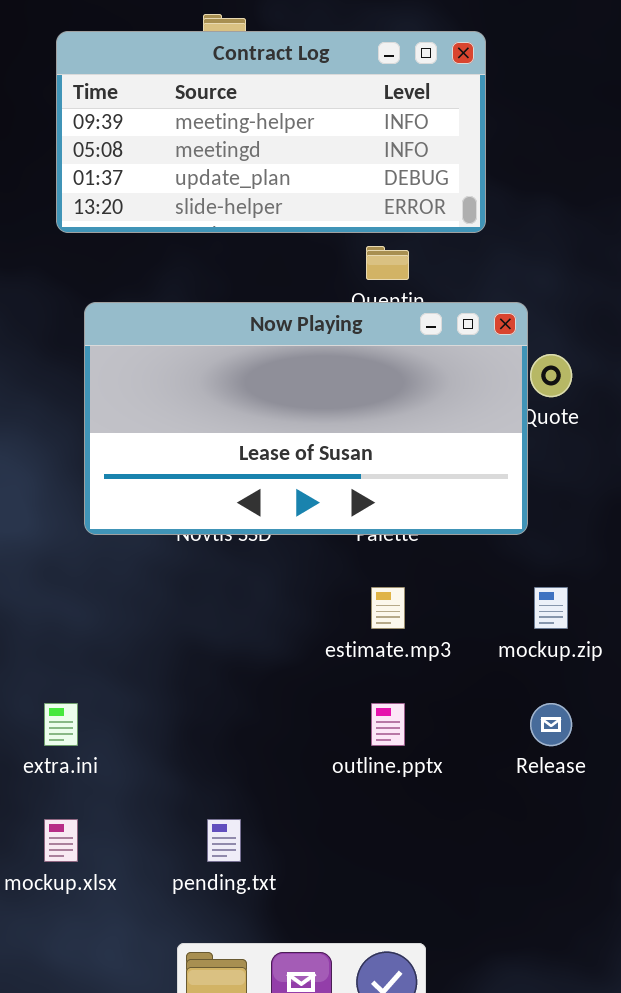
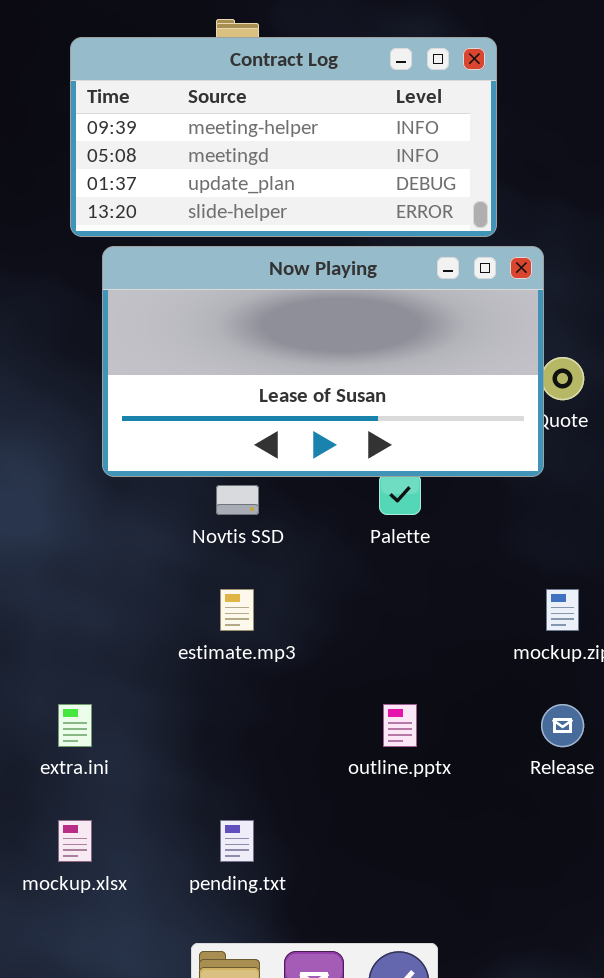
Now Playing: [84,302,528,535] -> [102,246,544,477], moved
estimate.mp3: [371,587,405,629] -> [220,589,254,631], moved

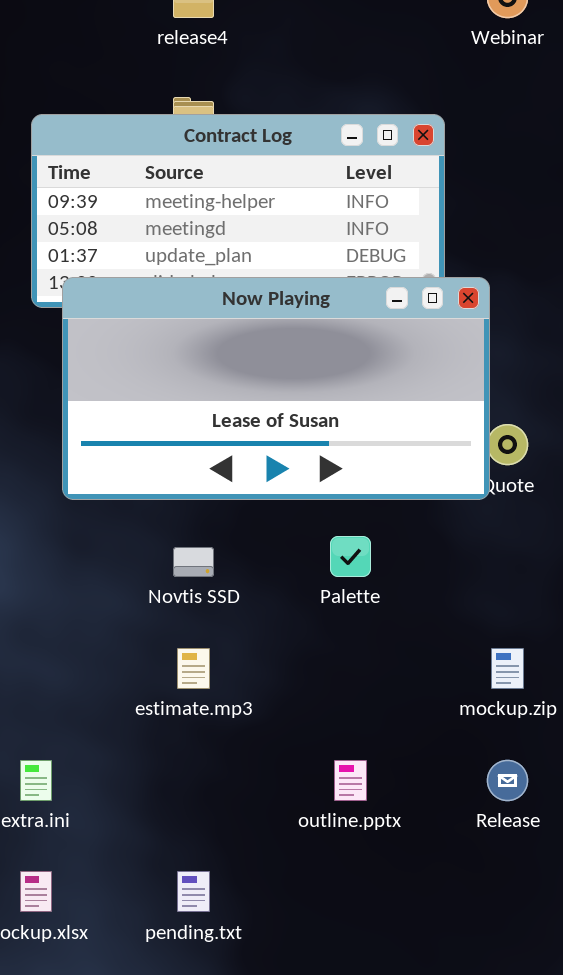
Now Playing: [102,246,544,477] -> [62,277,490,500], moved

